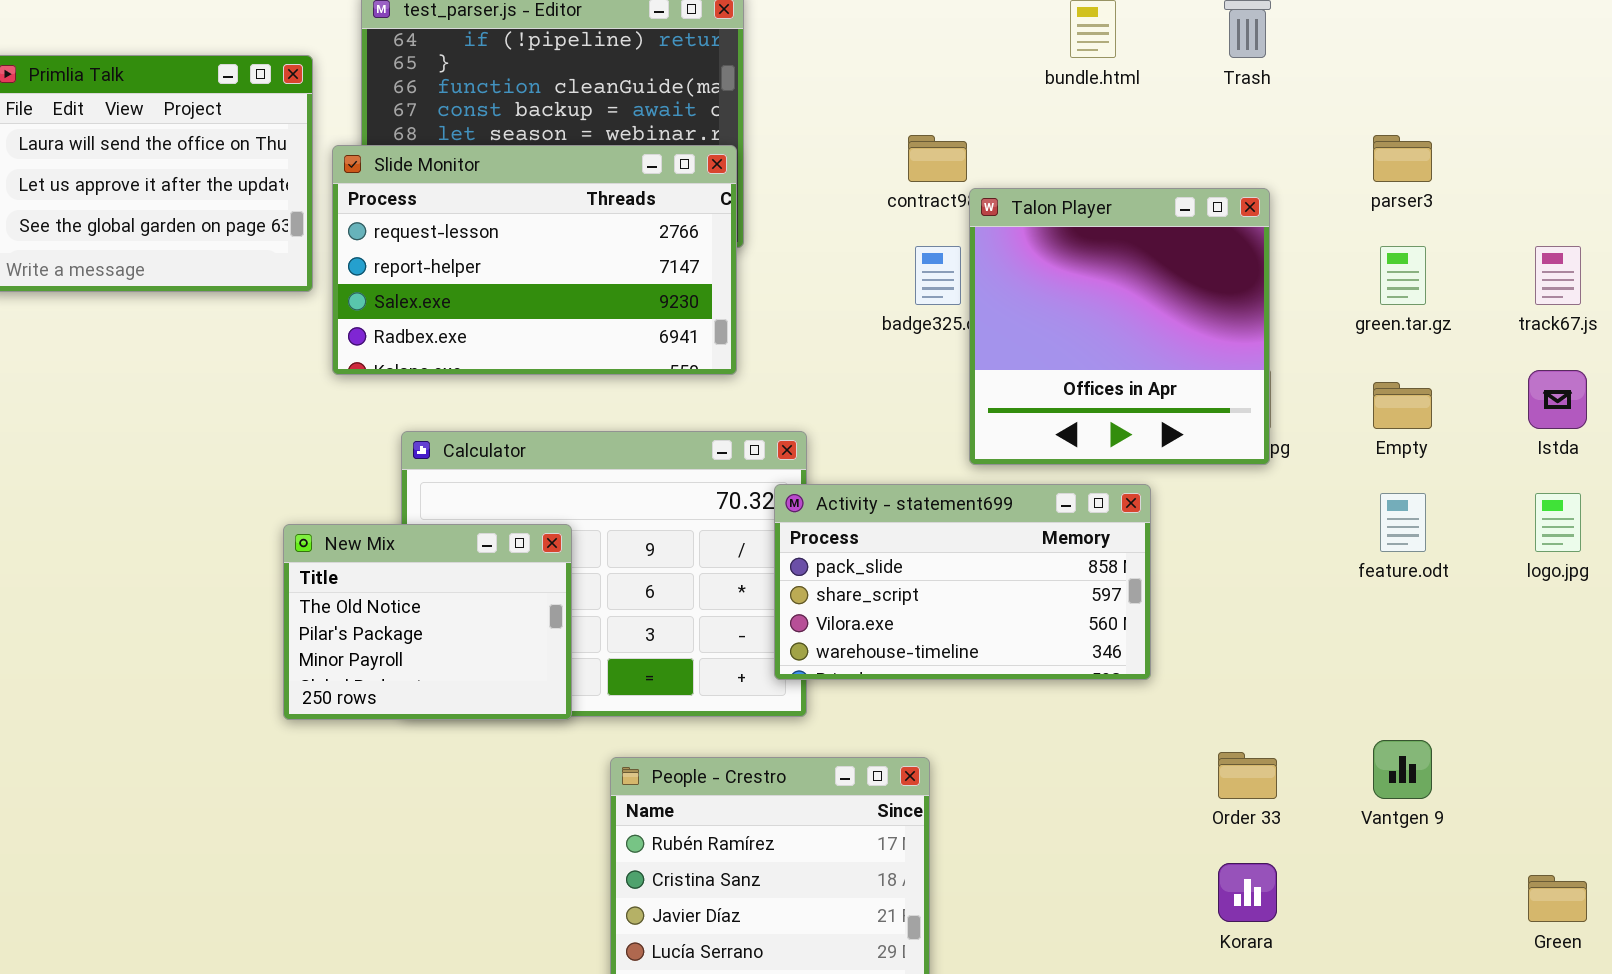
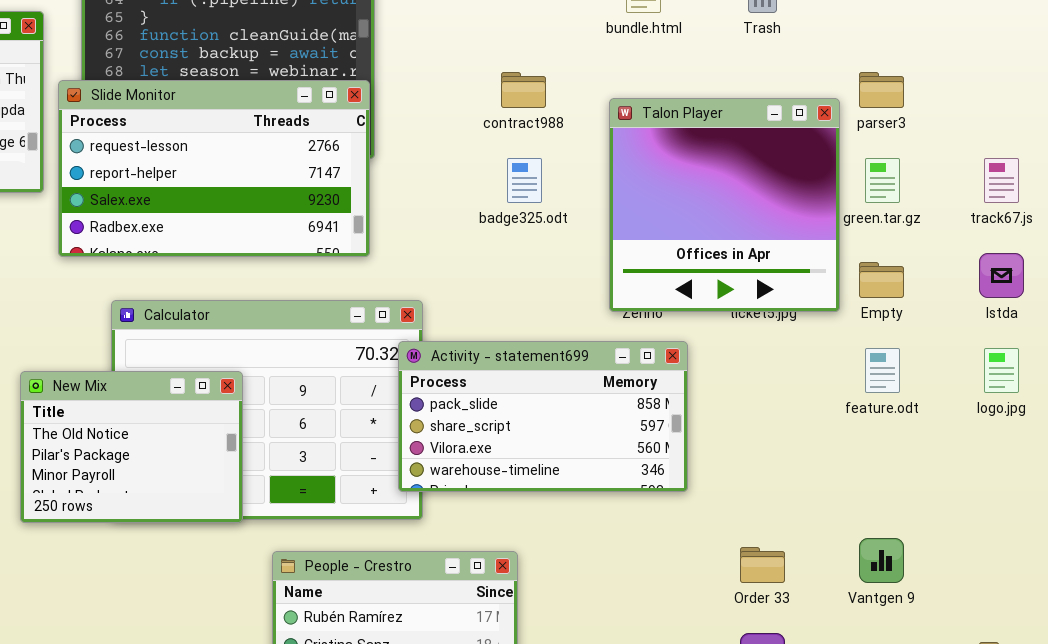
Talon Player: [969,188,1270,465] -> [609,98,840,312], moved

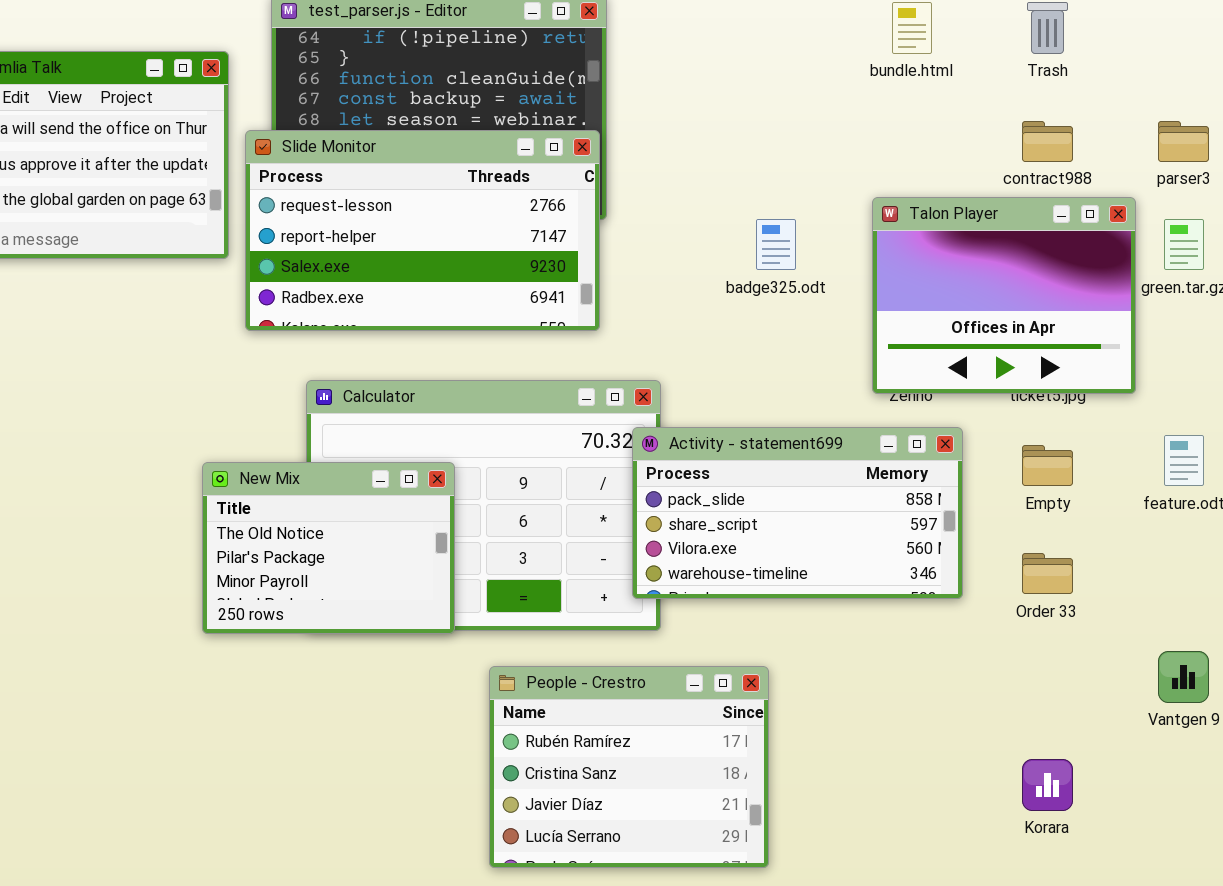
contract988: [501,72,546,108] -> [1022,121,1073,162], moved
Talon Player: [609,98,840,312] -> [872,197,1136,394], resized
Empty: [859,262,904,298] -> [1022,445,1073,486], moved
Order 33: [740,547,785,583] -> [1022,553,1073,594], moved

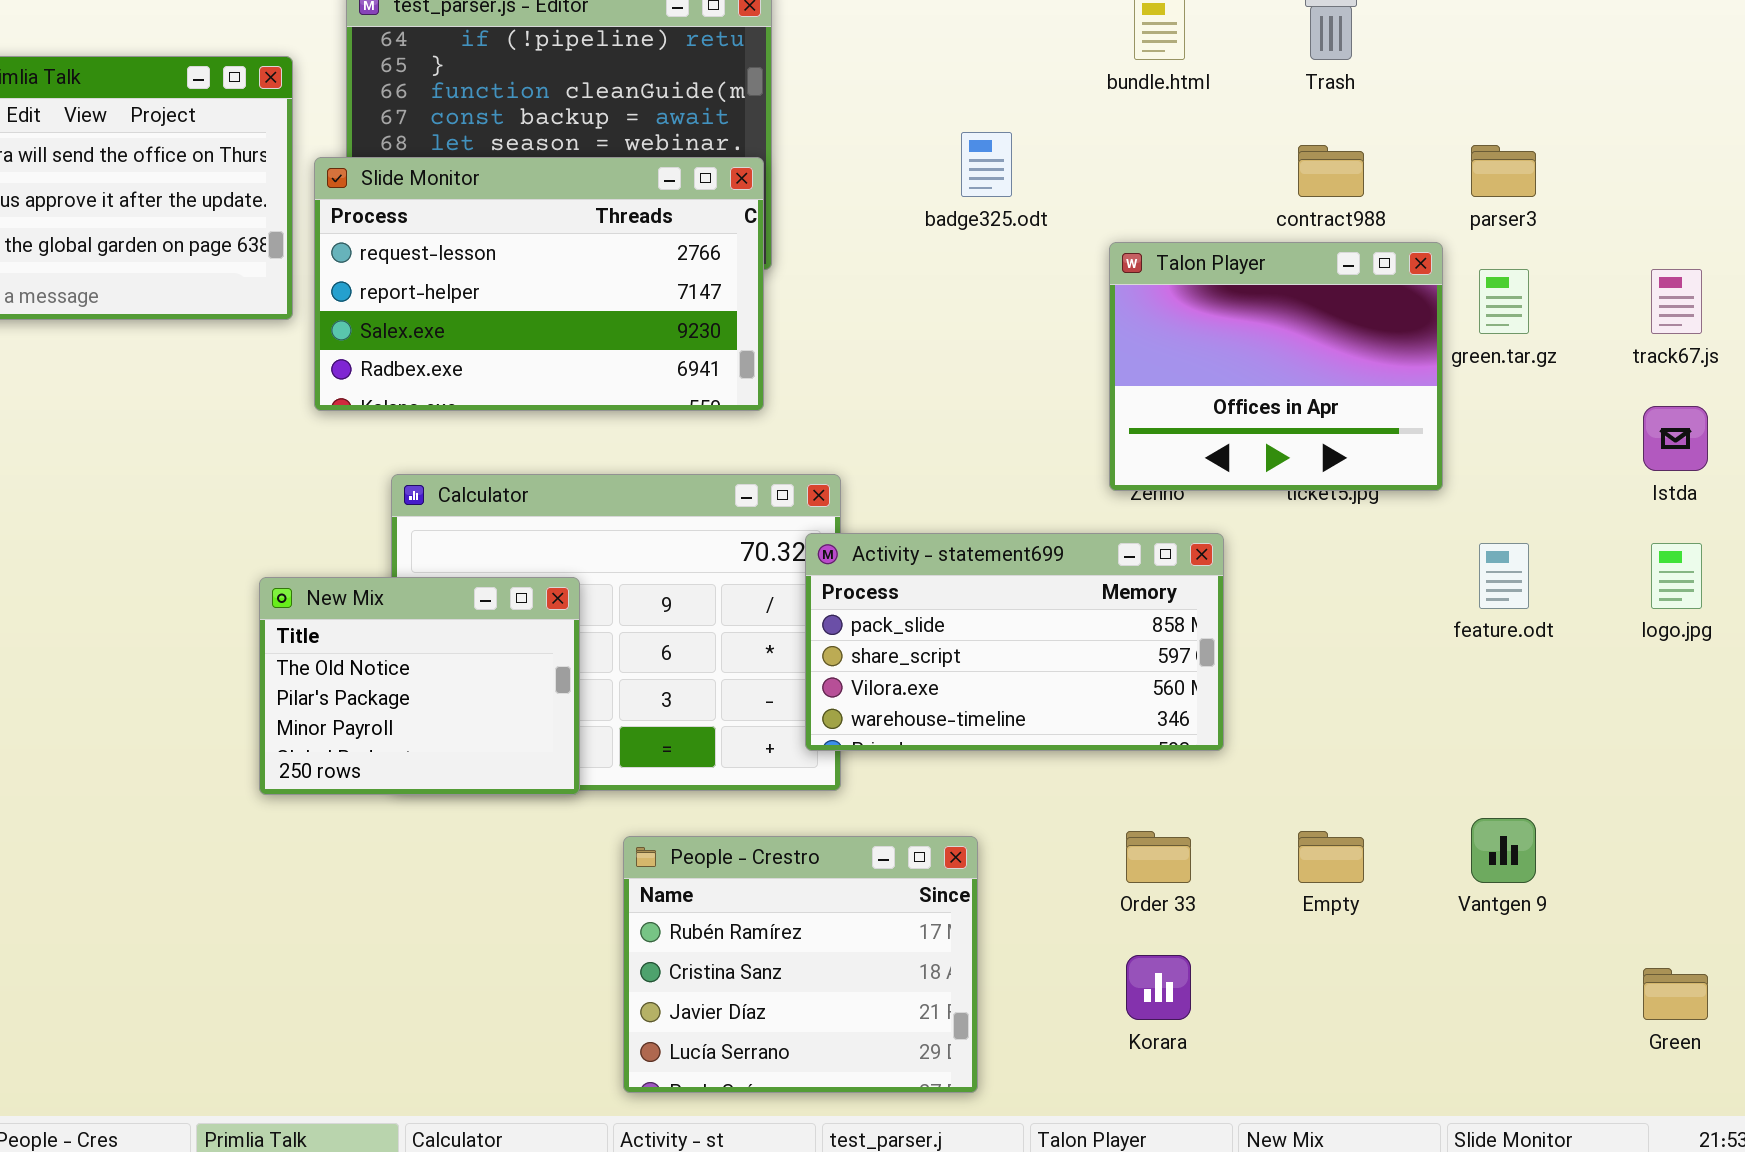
badge325.odt: [756,219,796,270] -> [961,132,1012,197], moved
Empty: [1022,445,1073,486] -> [1298,831,1364,883], moved
Order 33: [1022,553,1073,594] -> [1126,831,1191,883], moved
Korara: [1022,759,1073,811] -> [1126,955,1191,1020], moved

